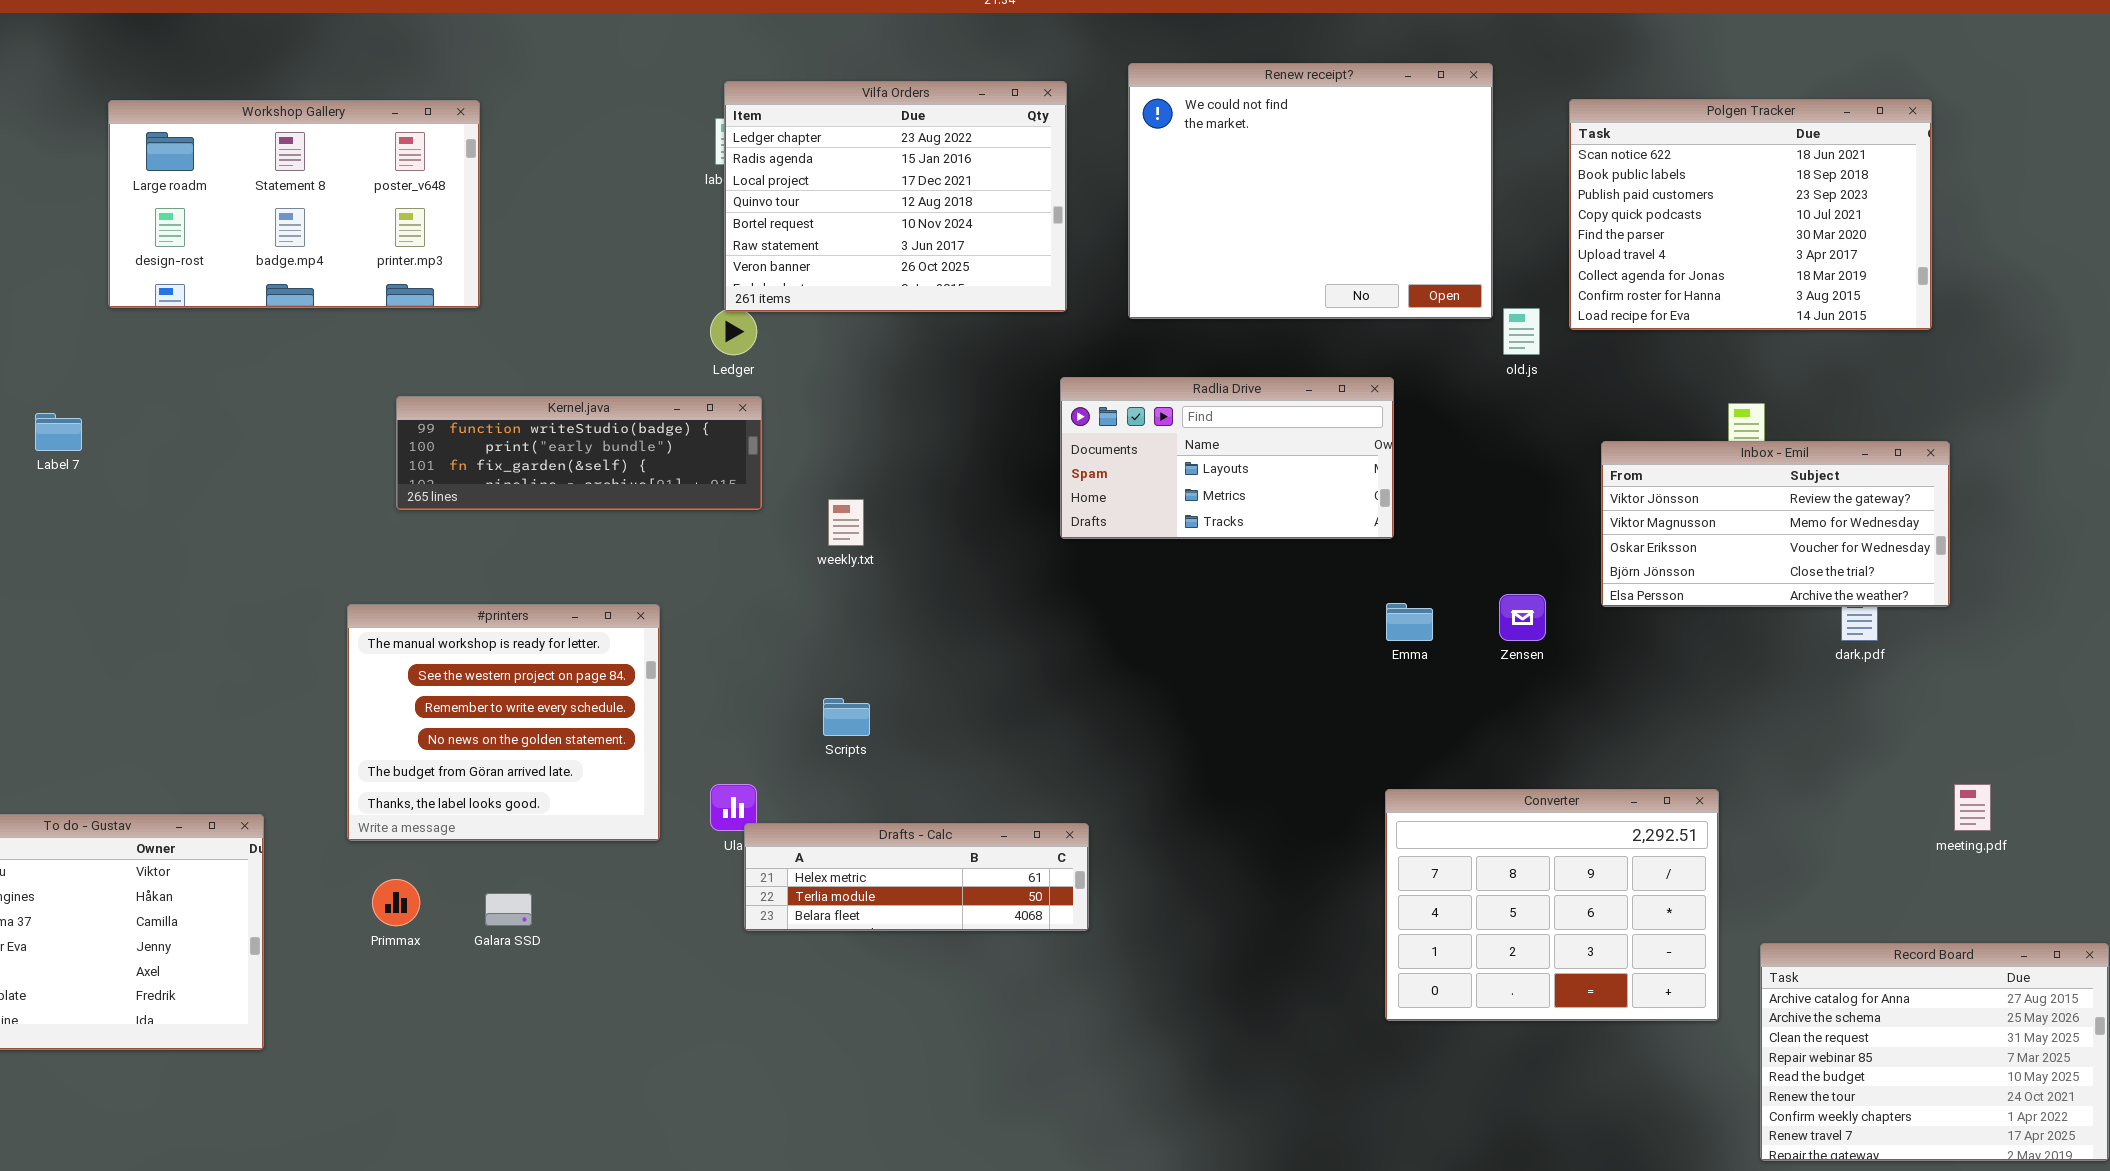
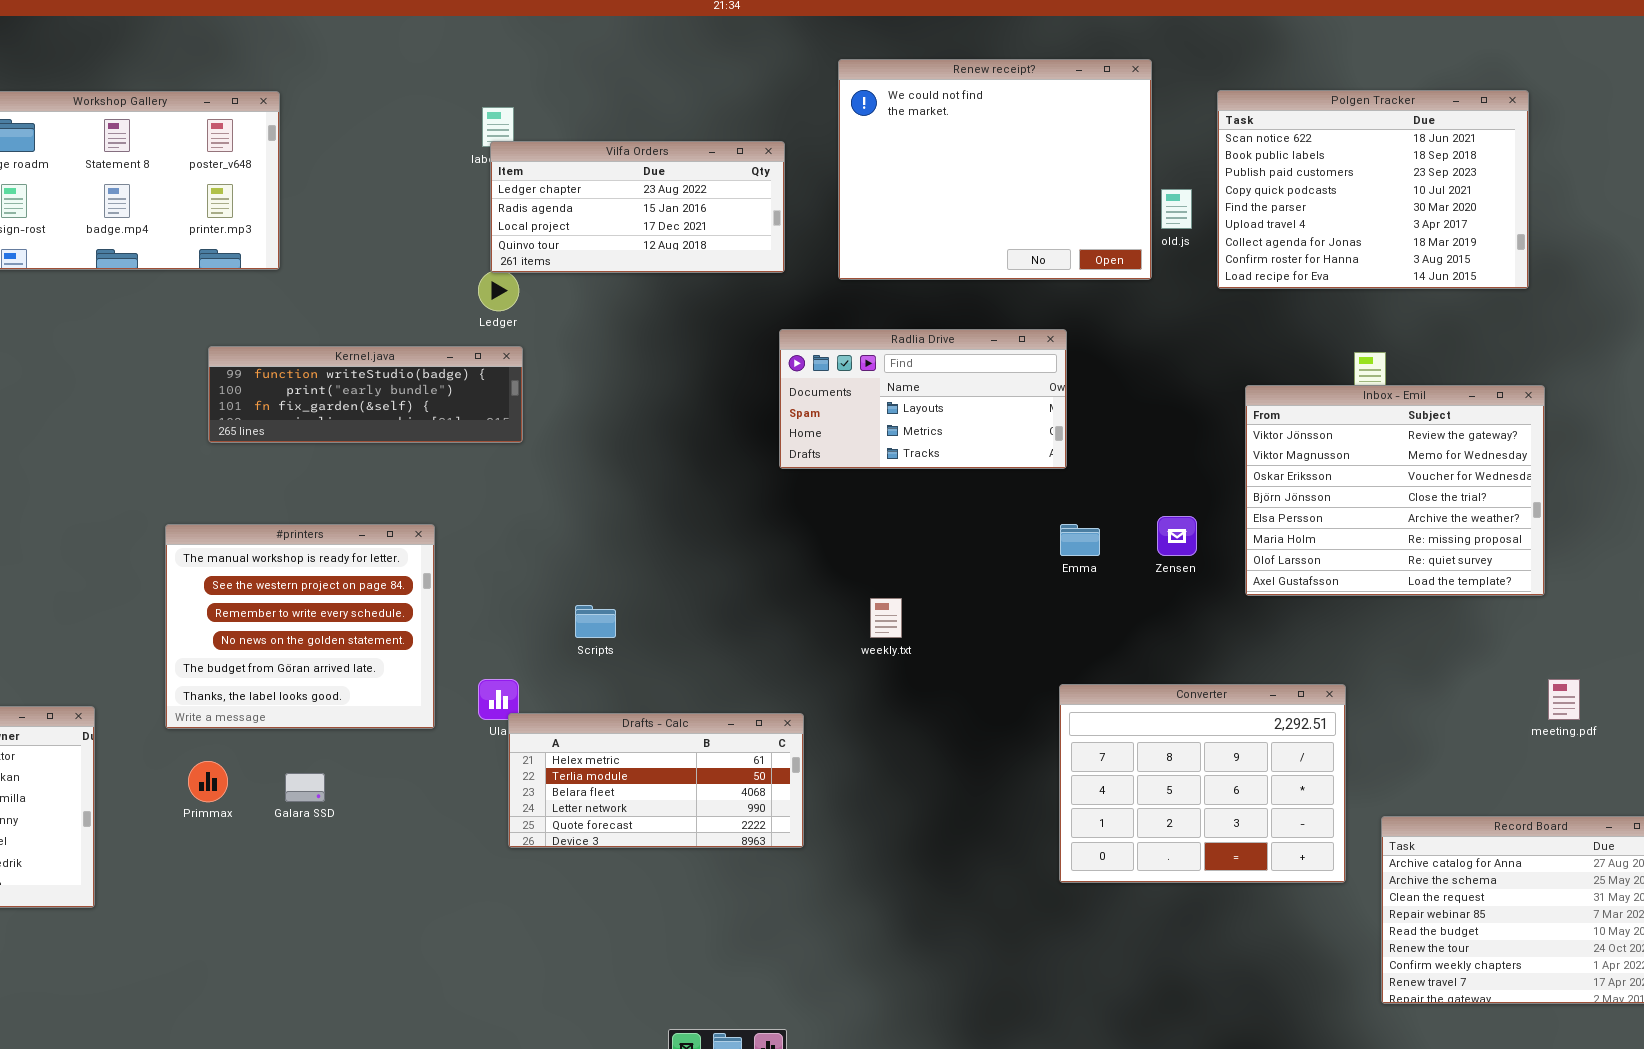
Vilfa Orders: [724,81,1067,312] -> [490,141,785,273], resized
old.js: [1503,308,1540,355] -> [1161,189,1192,229], moved
Inbox - Emil: [1601,441,1950,607] -> [1245,385,1545,596], resized
weekly.txt: [828,499,864,546] -> [870,598,902,638], moved
Drafts - Calc: [744,823,1089,931] -> [508,713,804,848], resized

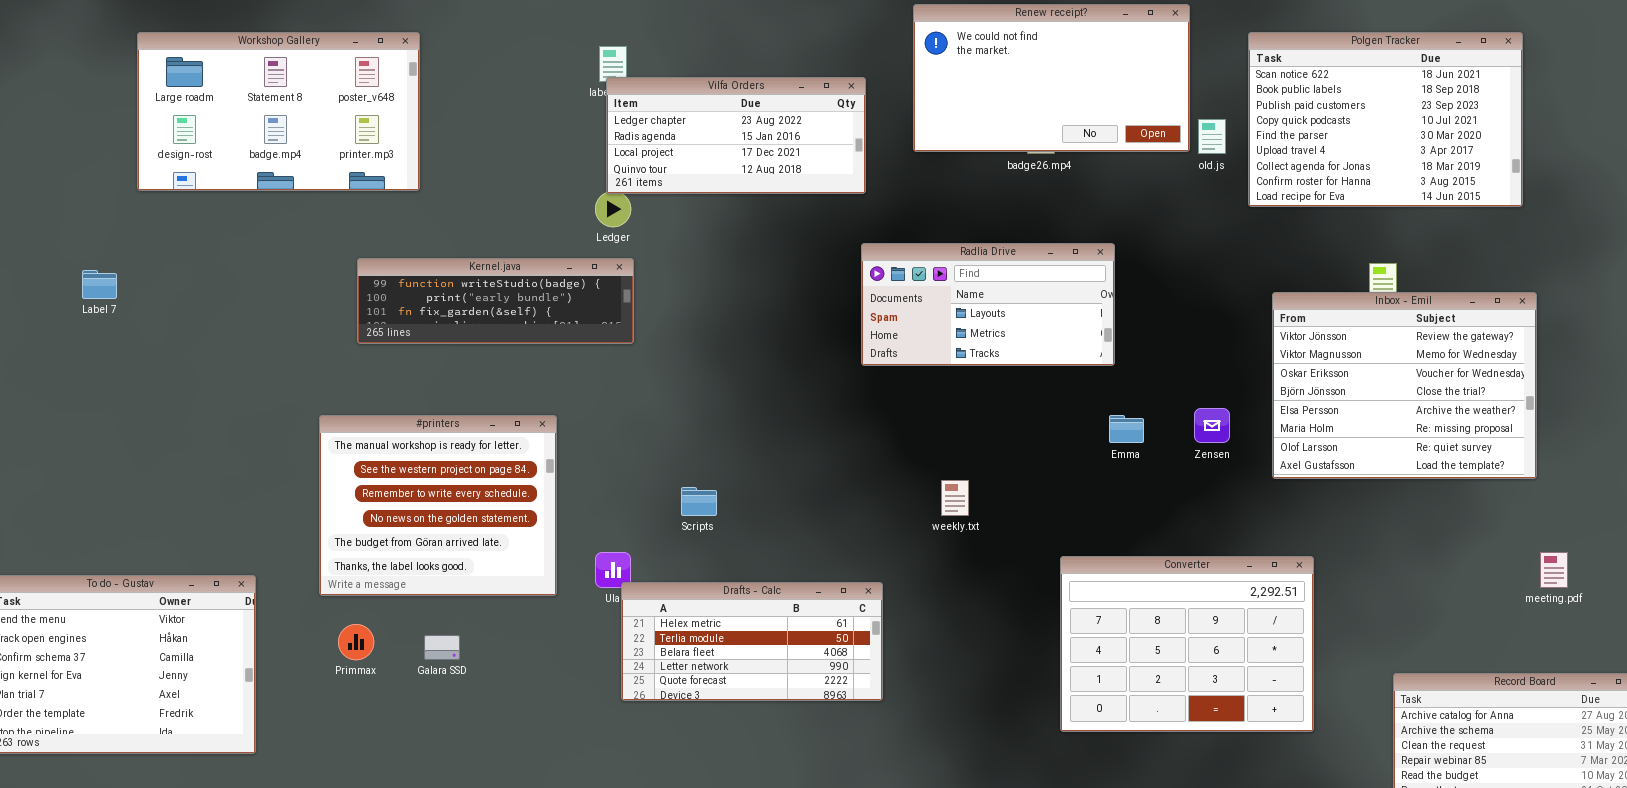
Renew receipt?: [838,59,1152,280] -> [913,4,1190,152], resized
Converter: [1059,684,1346,883] -> [1060,556,1314,732], moved

